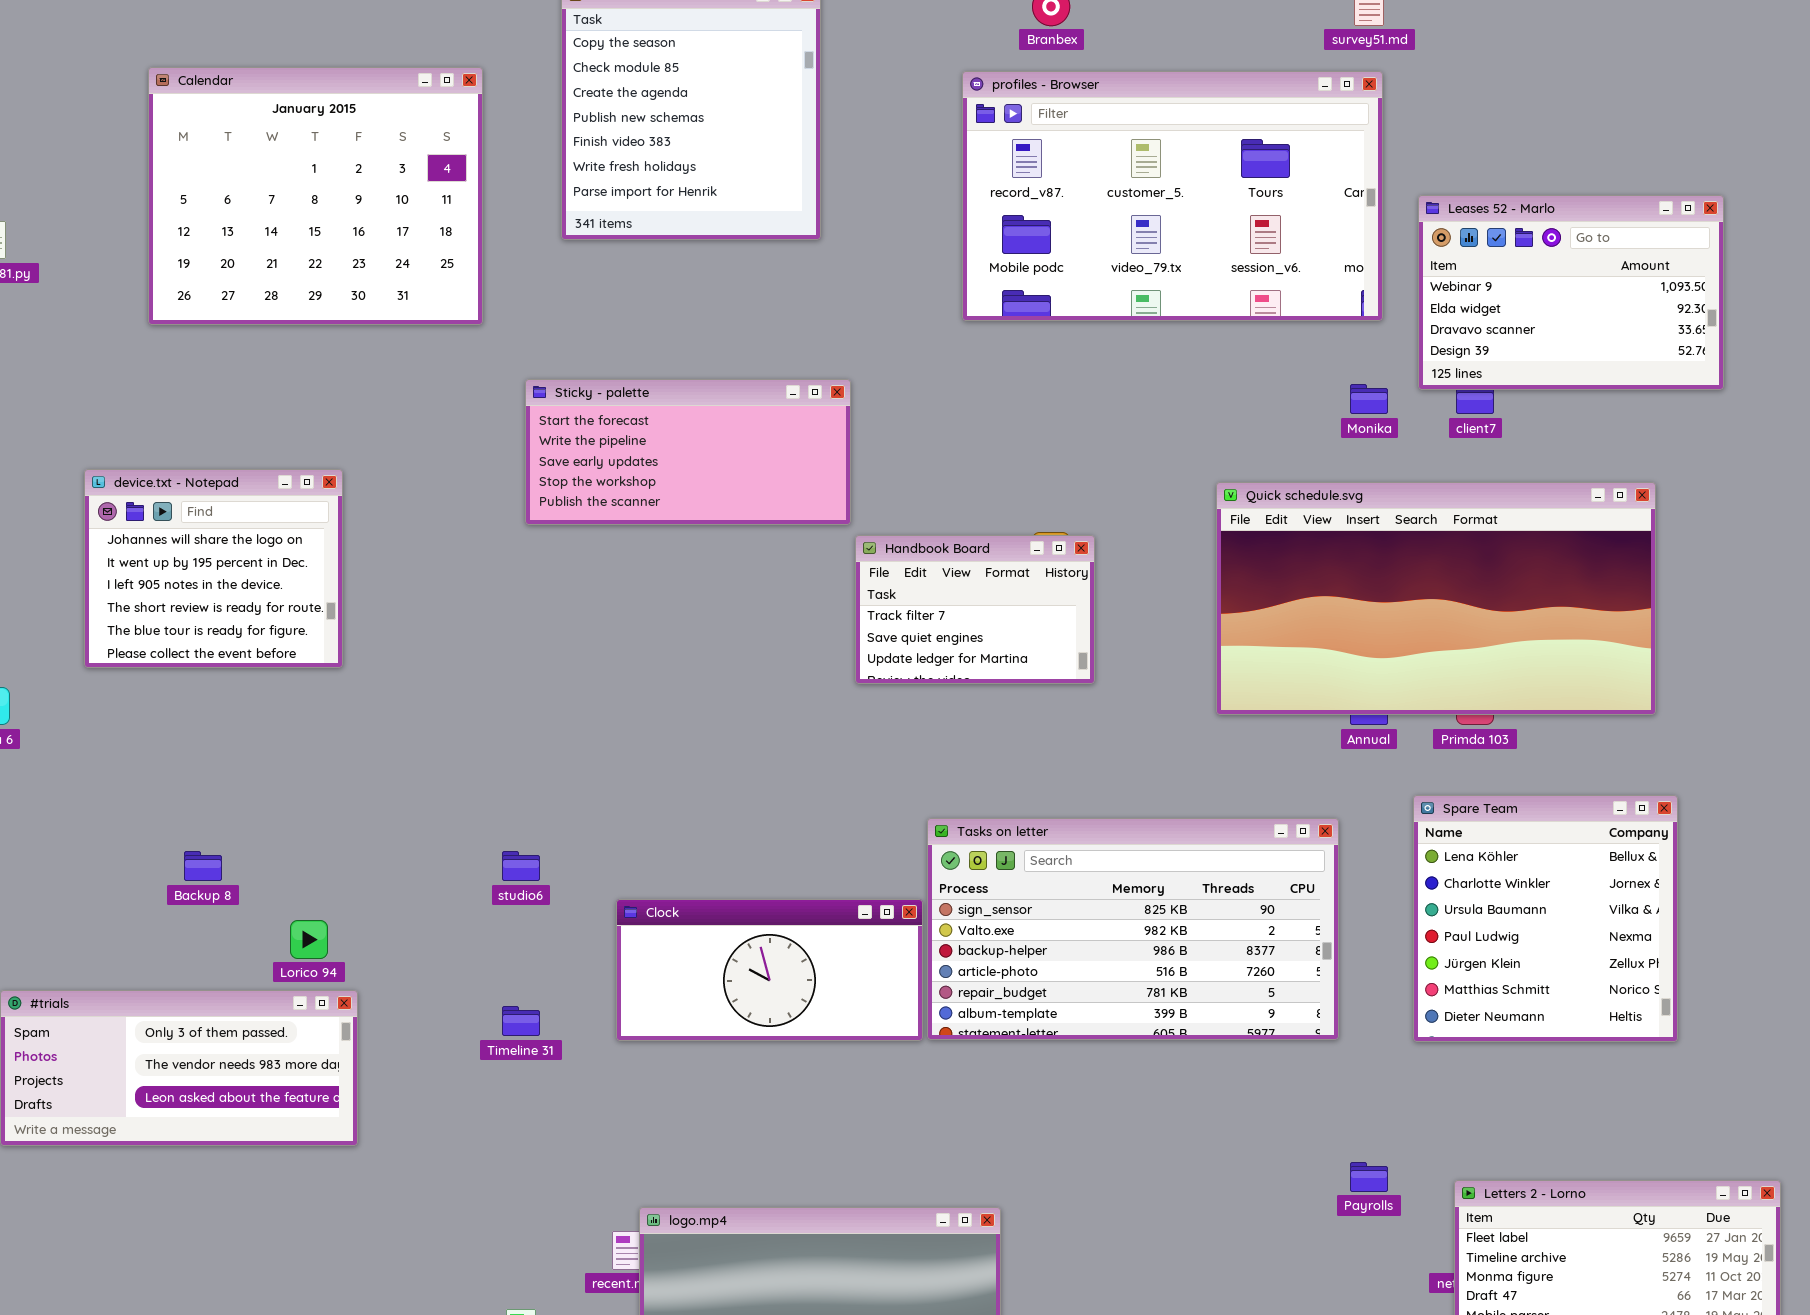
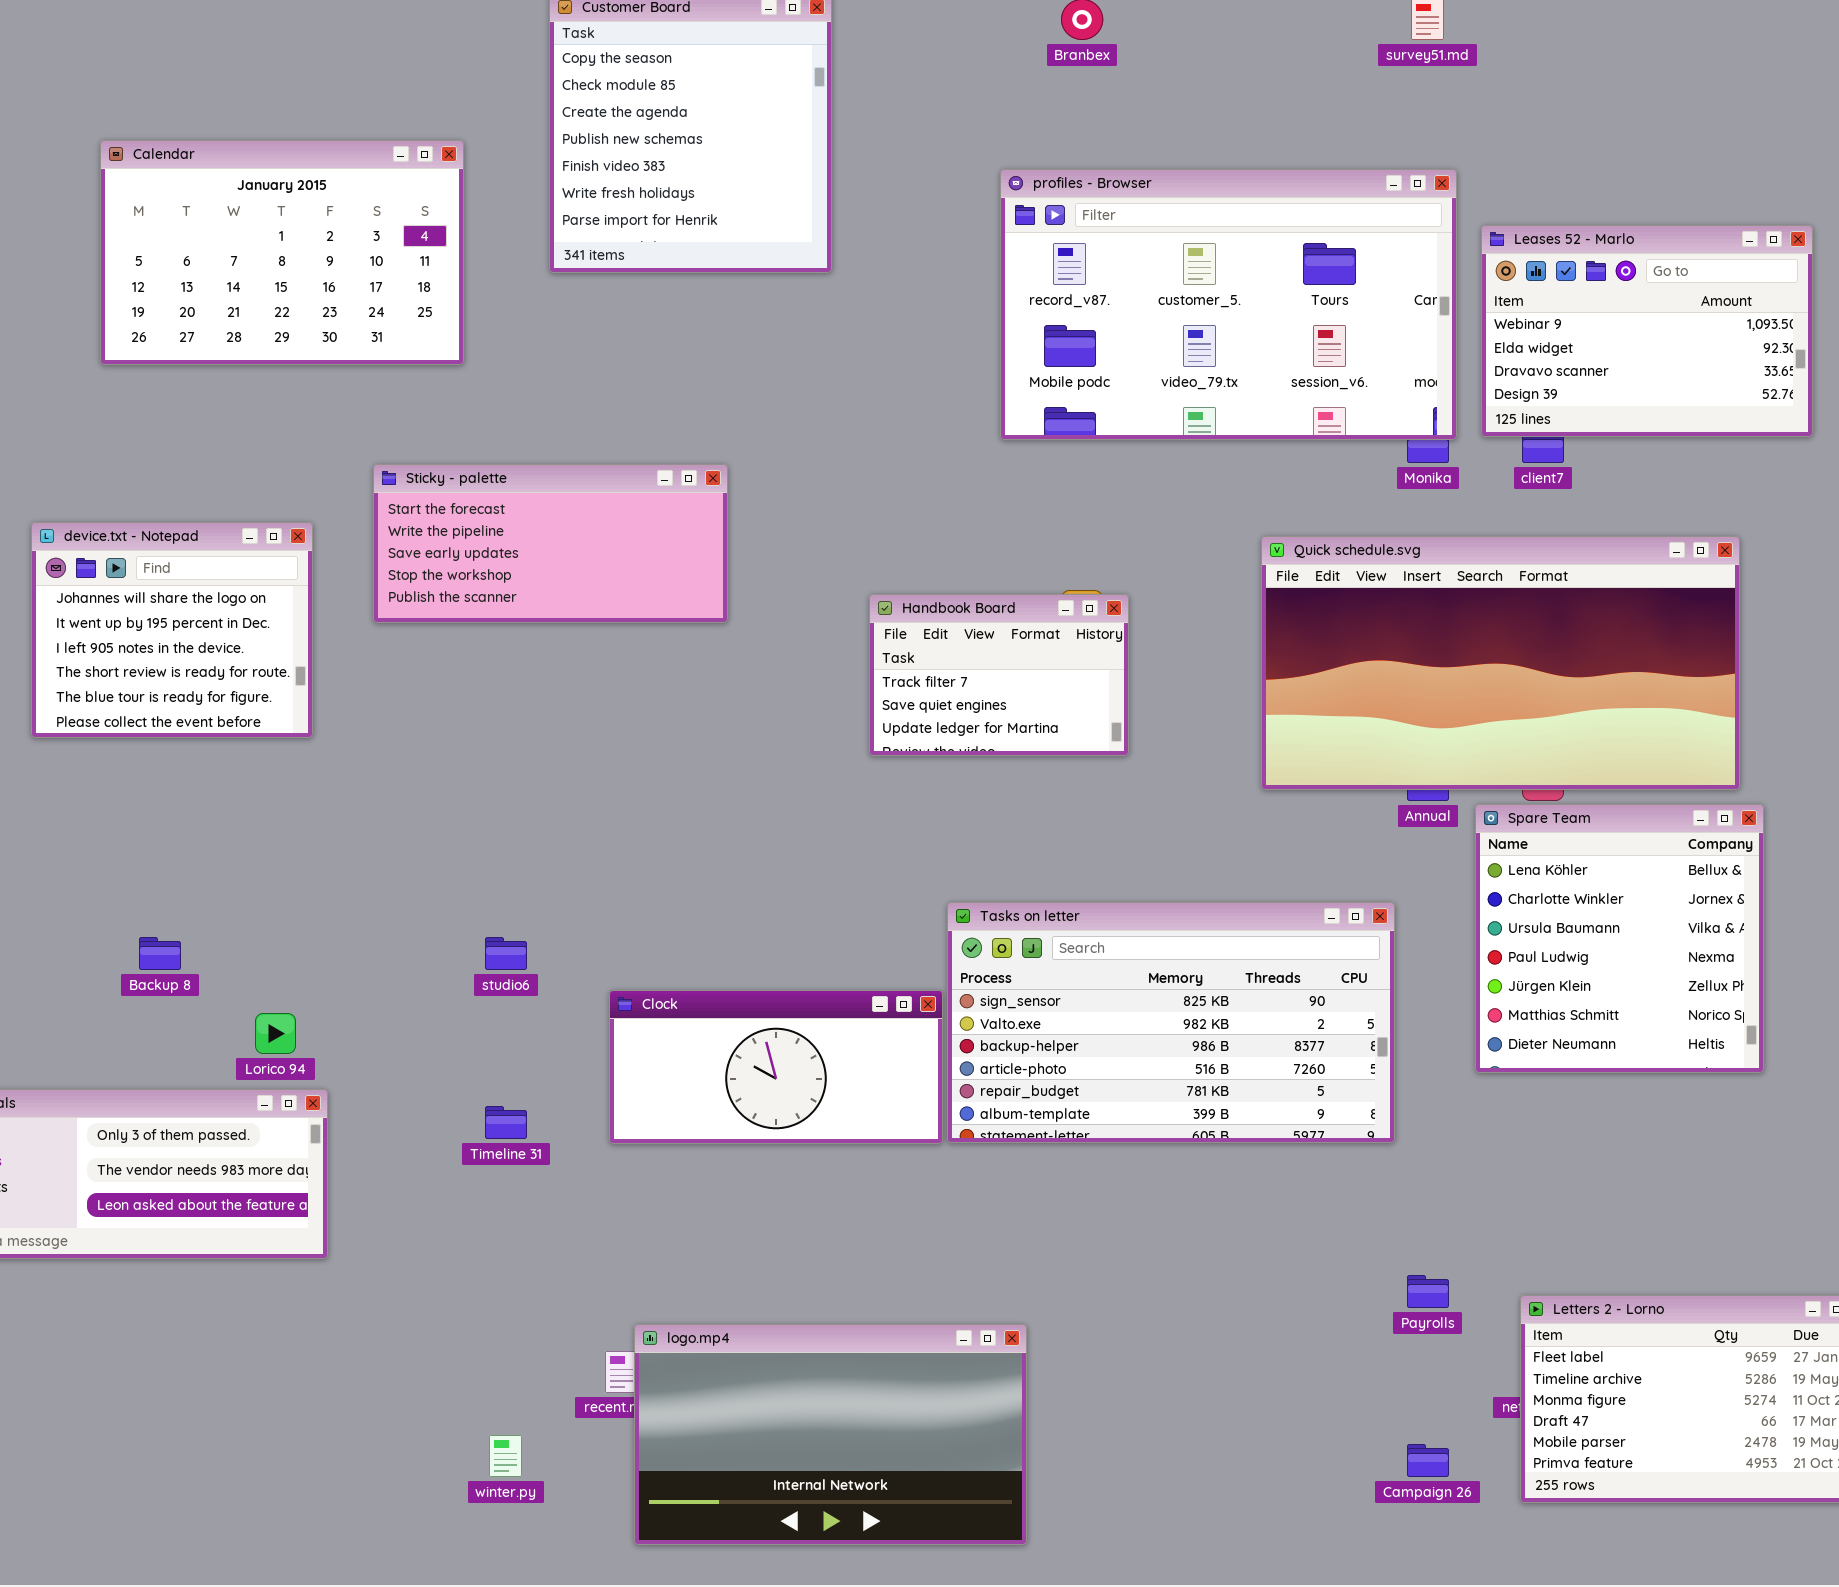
Calendar: [148,67,483,325] -> [100,140,464,365], resized
profiles - Browser: [962,71,1383,321] -> [1000,169,1457,440], moved
Sticky - palette: [525,379,851,525] -> [373,464,728,623], moved
Spare Team: [1413,795,1678,1042] -> [1475,804,1764,1073], moved

